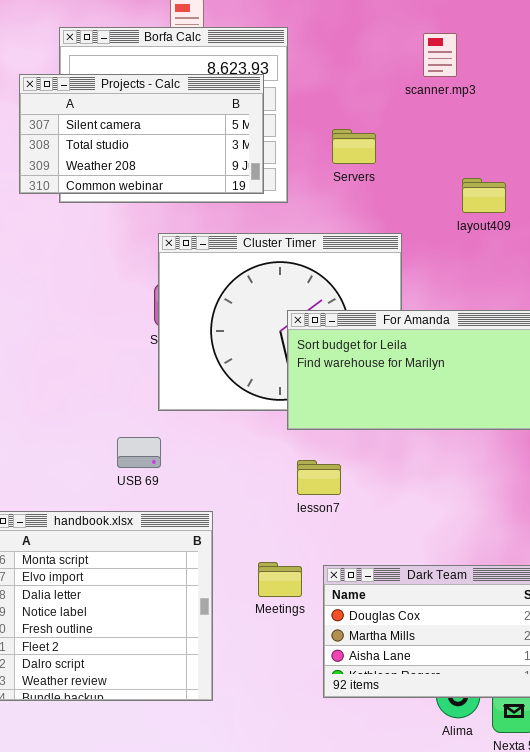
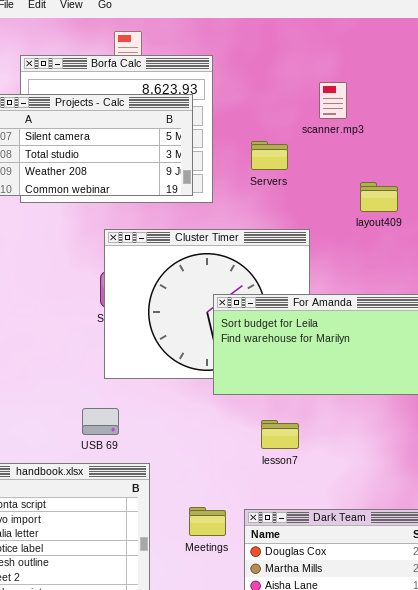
scanner.mp3: [423,33,457,77] -> [319,82,347,119], moved
USB 69: [117,437,161,468] -> [82,408,119,435], moved
lesson7: [297,460,341,495] -> [261,420,299,449], moved

